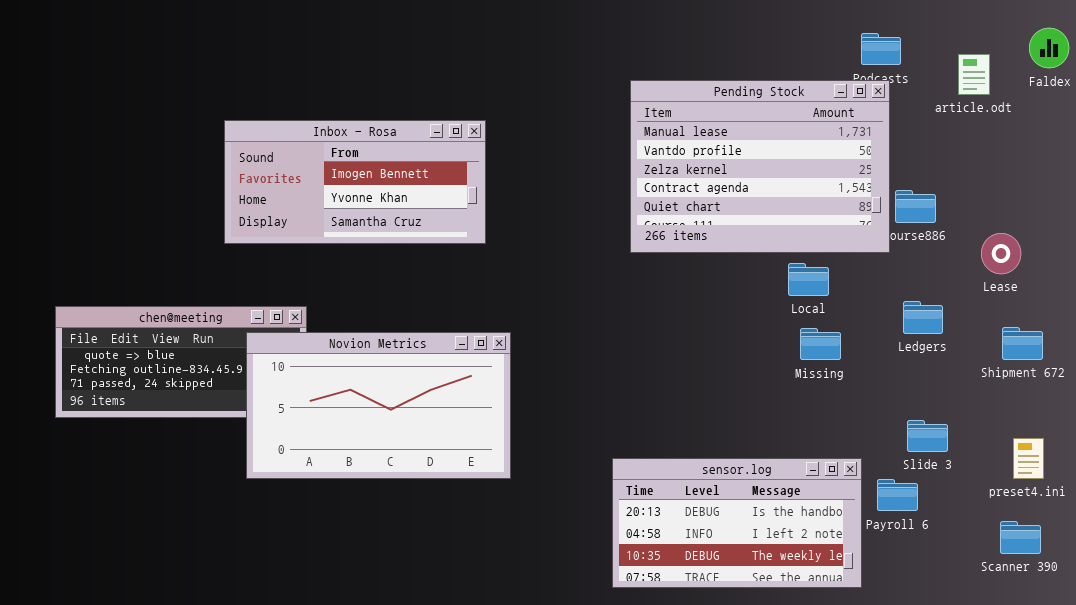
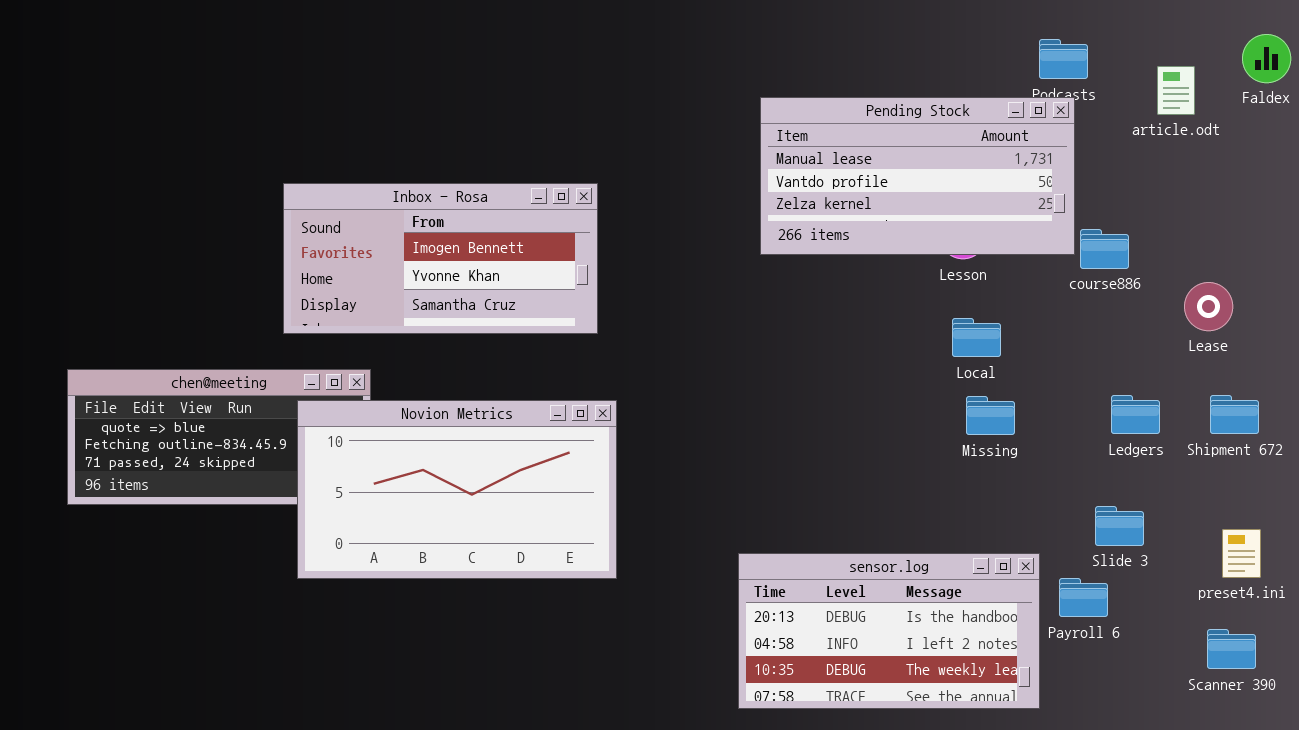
Pending Stock: [630,80,890,253] -> [760,97,1075,255], resized
Inbox - Rosa: [224,120,486,244] -> [283,183,598,334], moved
Ledgers: [903,301,943,334] -> [1111,395,1160,434], moved

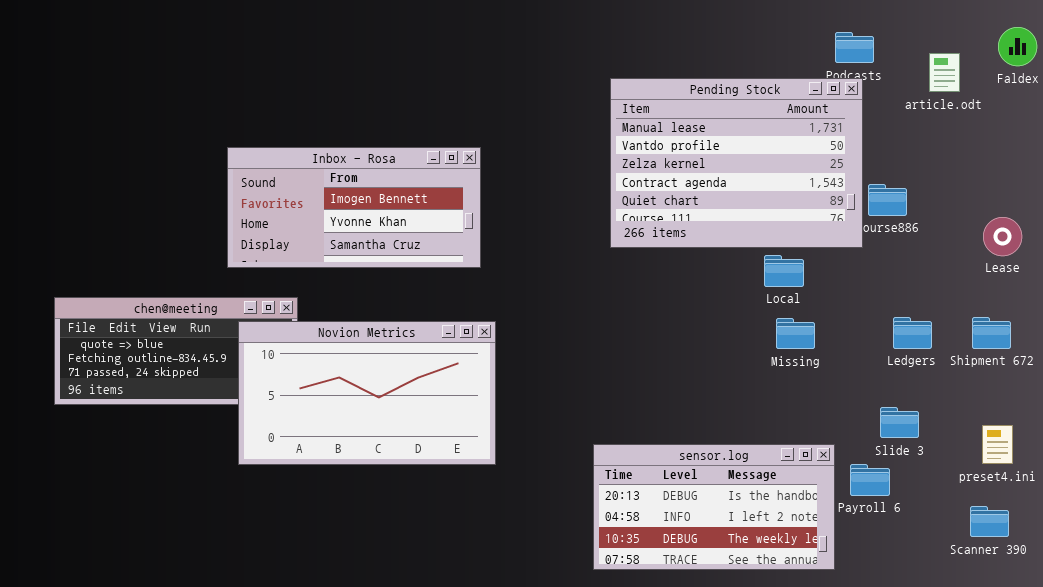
Pending Stock: [760,97,1075,255] -> [610,78,863,248], resized
Lease: [1184,282,1233,331] -> [983,217,1022,256], moved

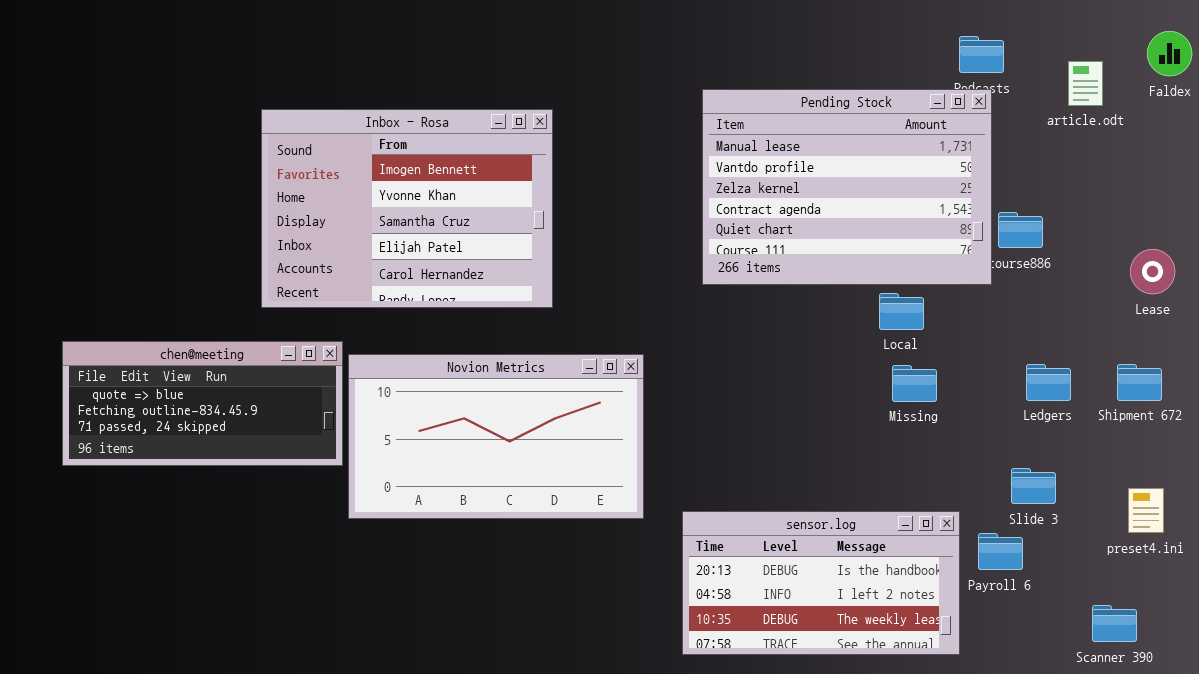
Inbox - Rosa: [227,147,481,268] -> [261,109,553,308], resized
Novion Metrics: [238,321,496,465] -> [348,354,644,519], moved
Scanner 390: [970,506,1009,537] -> [1092,605,1137,642], moved

